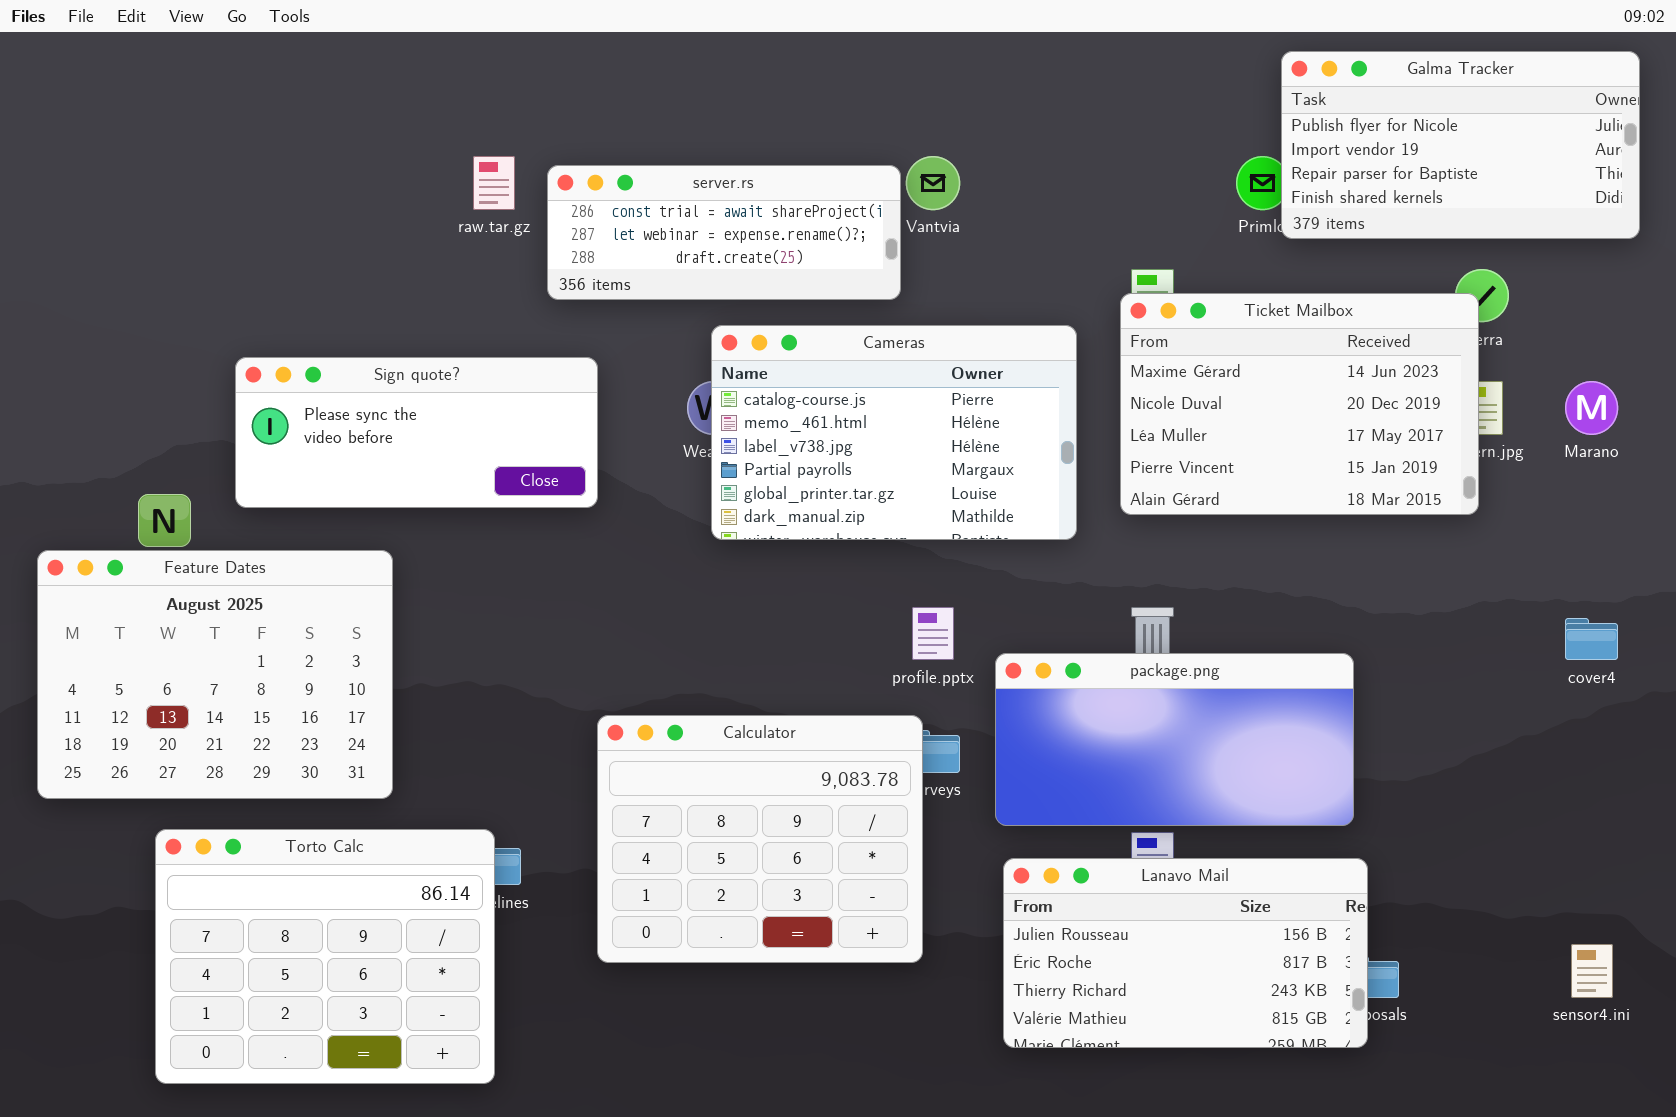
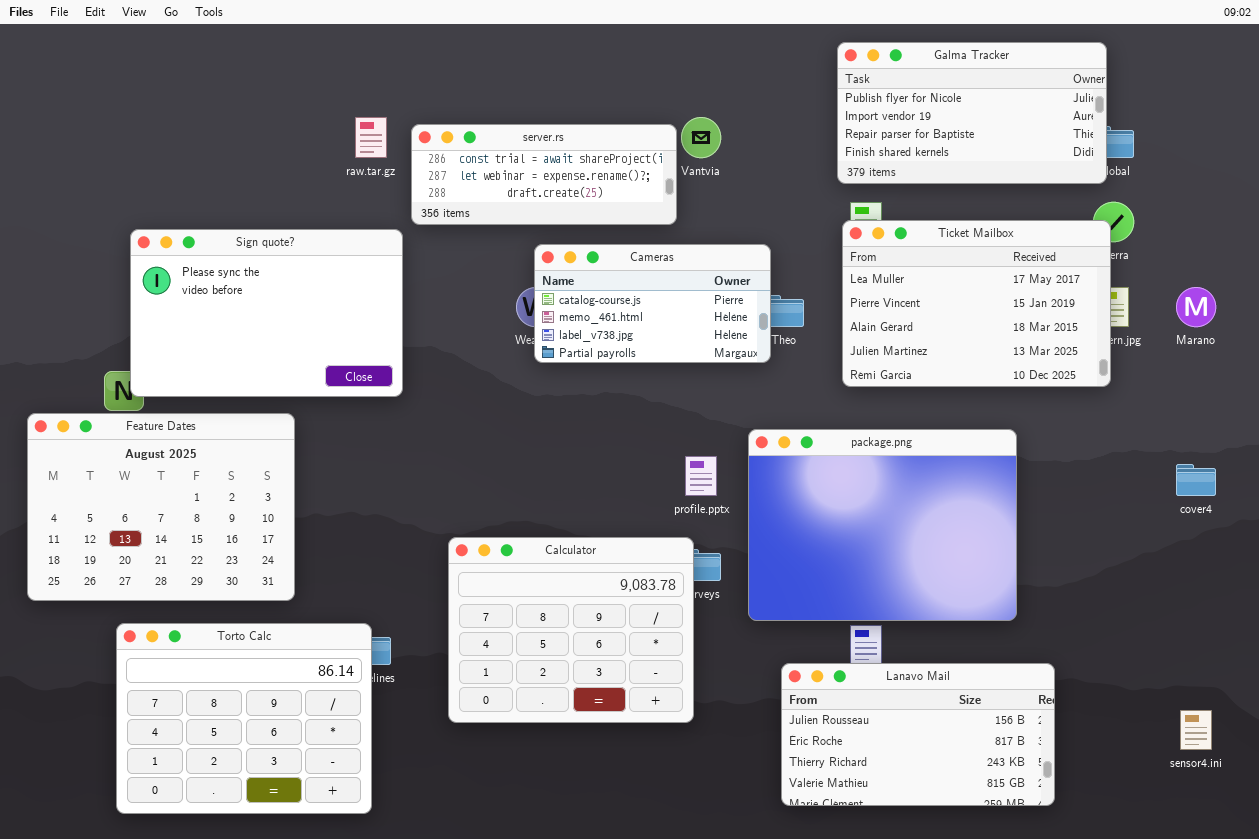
Galma Tracker: [1281,51,1640,239] -> [837,42,1107,184], moved
Ticket Mailbox: [1120,293,1479,515] -> [842,220,1111,387], scrolled down 2 rows
Cameras: [711,325,1077,540] -> [534,244,771,363], resized
Sign quote?: [235,357,598,508] -> [130,229,403,397], moved, resized
package.png: [995,653,1354,826] -> [748,429,1017,621], resized
Lanavo Mail: [1003,858,1368,1048] -> [781,663,1055,806], moved

